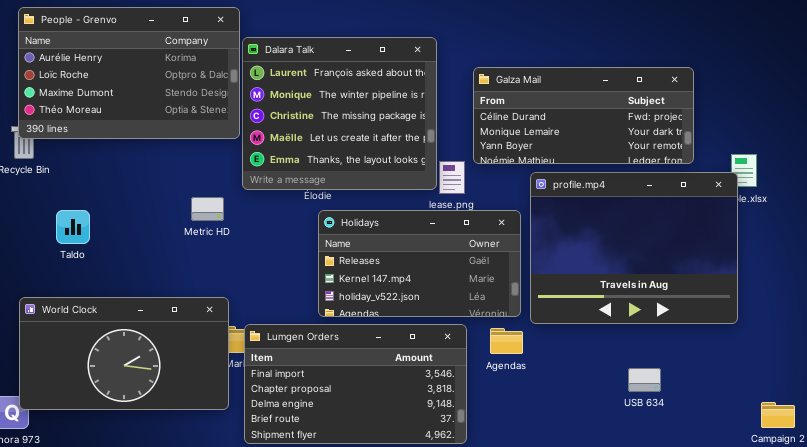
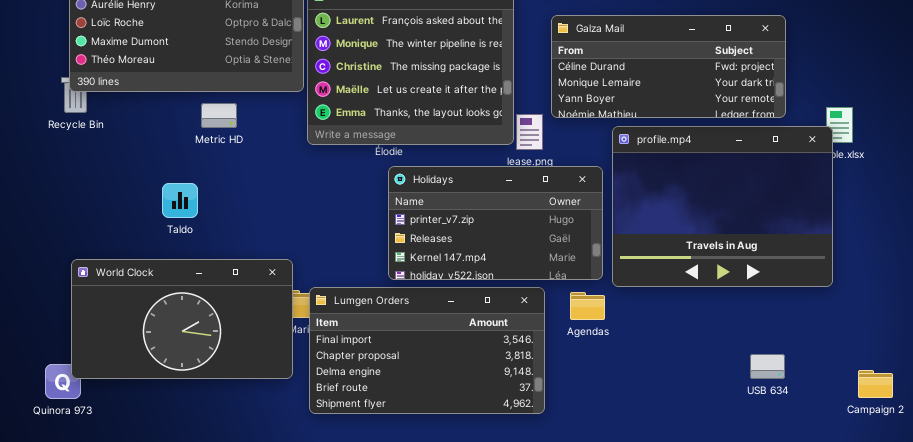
Metric HD: [191,197,224,221] -> [201,103,237,128], moved
Holidays: [318,210,521,317] -> [388,166,603,280], scrolled up 1 row
Taldo: [56,210,90,244] -> [162,183,198,218], moved
USB 634: [628,368,661,392] -> [750,354,785,379], moved

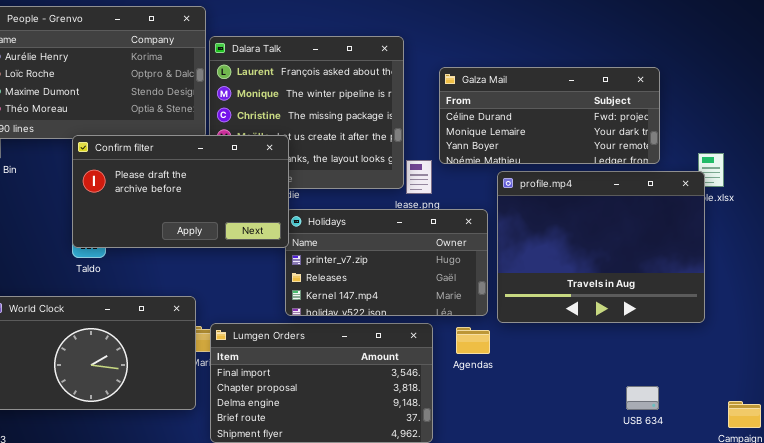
Confirm filter: none -> [72,135,289,248], opened

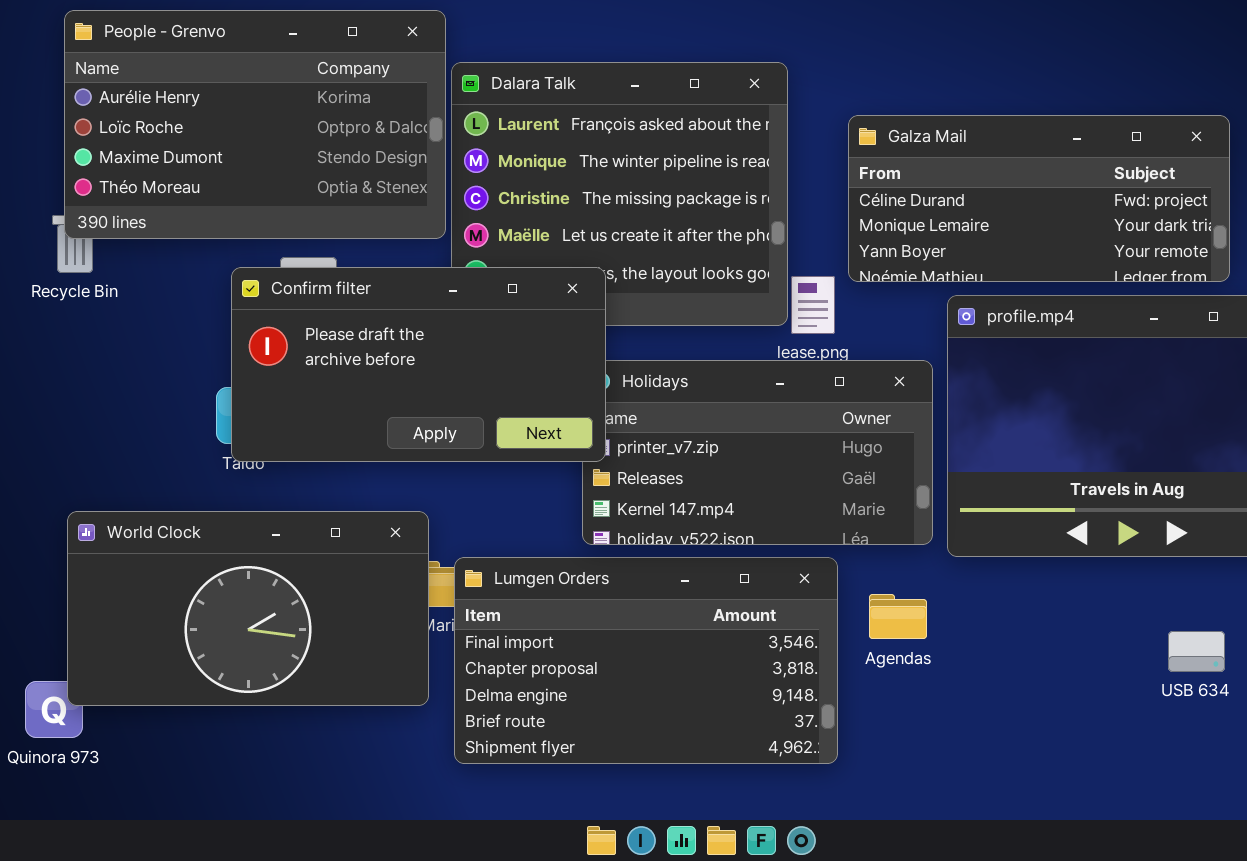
Confirm filter: [72,135,289,248] -> [231,267,606,462], moved
Agendas: [456,327,490,354] -> [869,594,927,639], moved
USB 634: [626,386,659,410] -> [1168,631,1225,672], moved

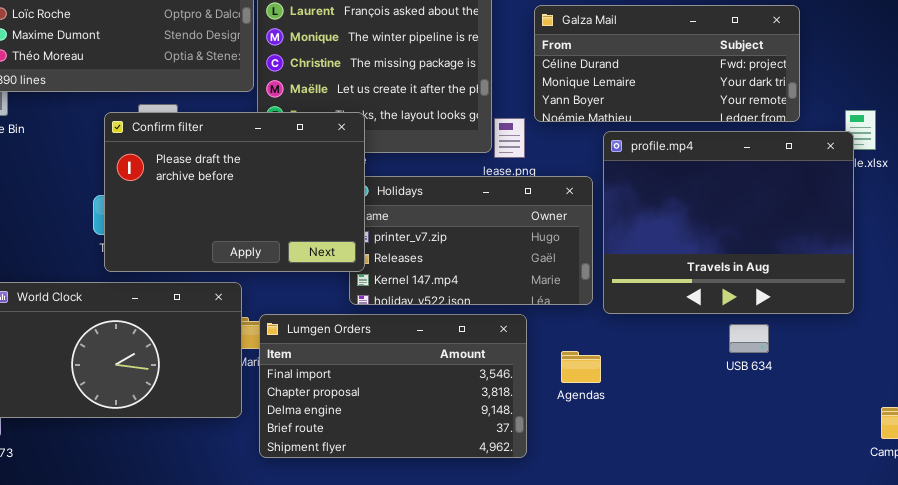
Confirm filter: [231,267,606,462] -> [104,112,365,272], resized
Agendas: [869,594,927,639] -> [561,351,601,383], moved
USB 634: [1168,631,1225,672] -> [729,324,769,353], moved

